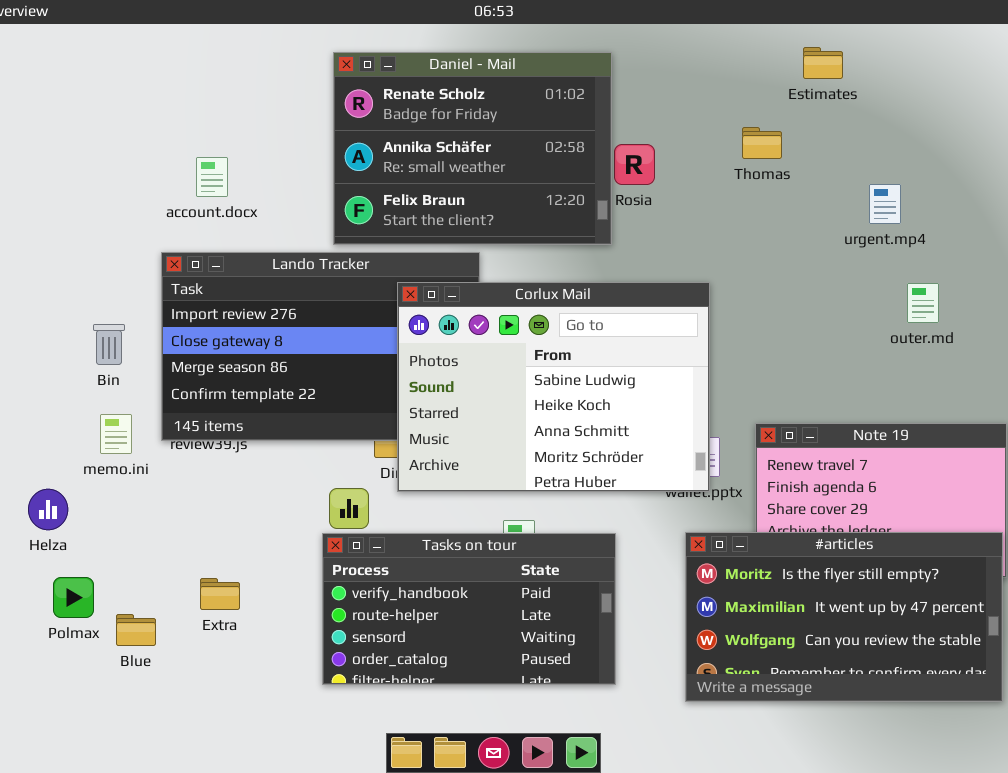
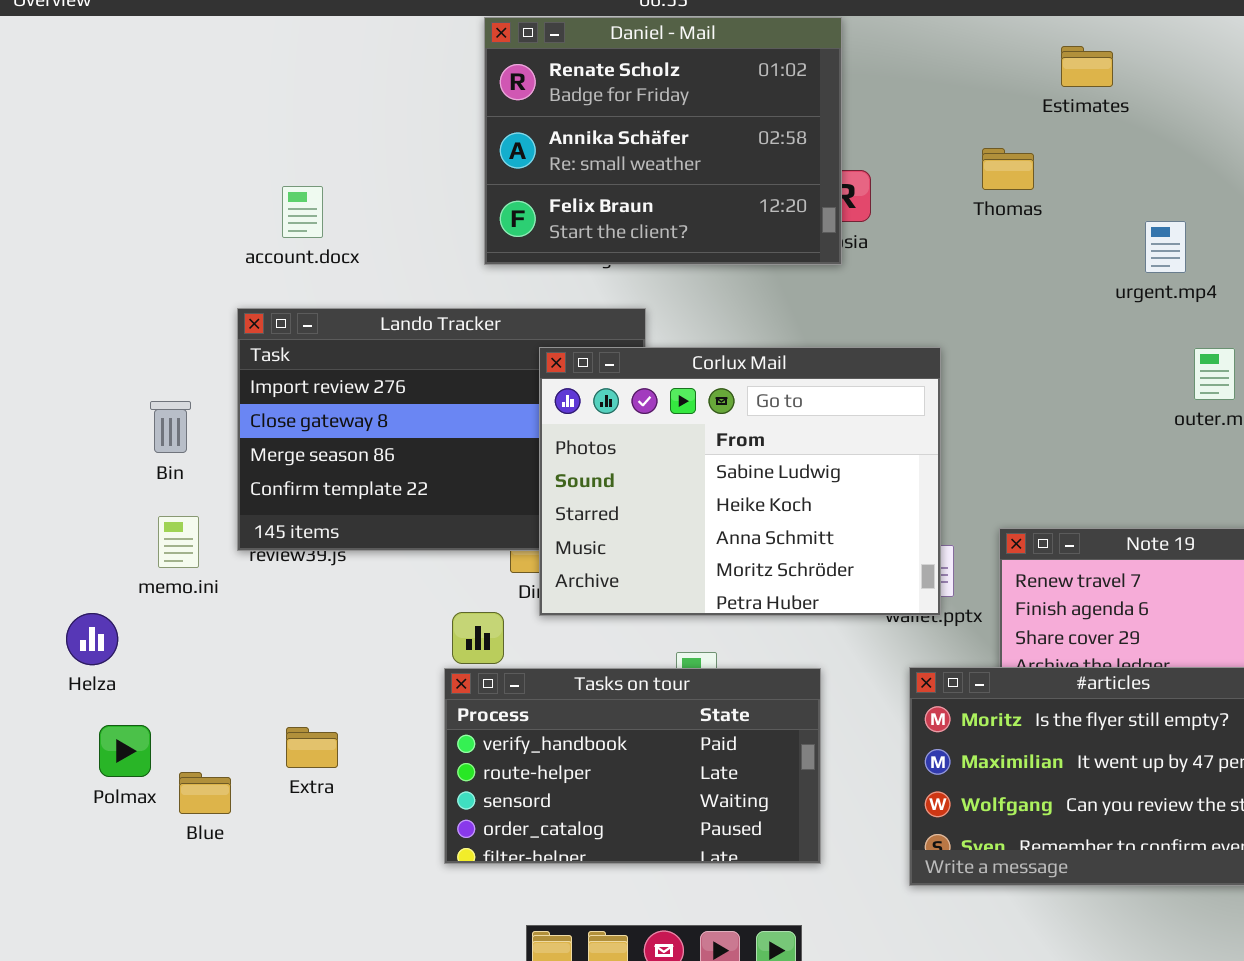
Daniel - Mail: [333,52,612,245] -> [484,17,842,265], moved

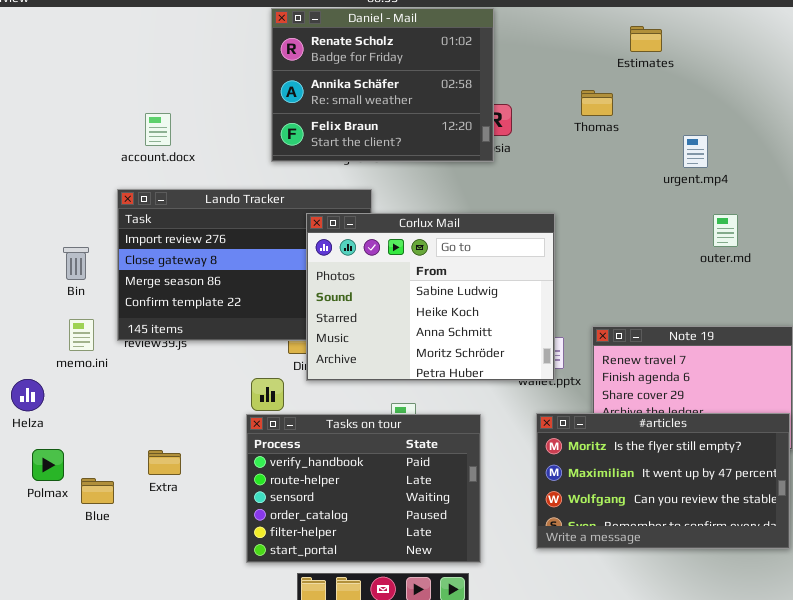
Tasks on tour: [444,668,821,864] -> [246,414,481,563], resized

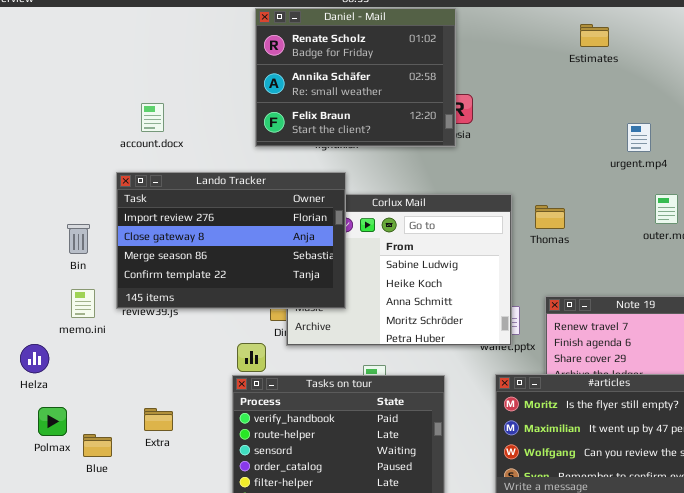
Thomas: [581,90,613,116] -> [535,205,565,229], moved
Lando Tracker: [117,189,372,341] -> [116,172,346,309], raised

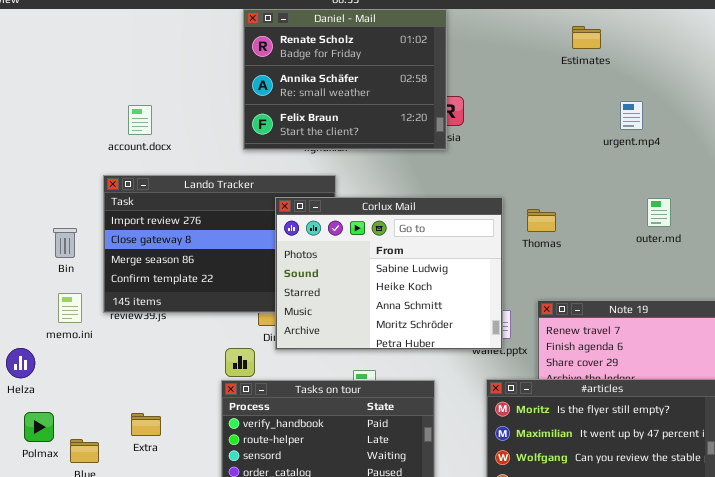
urgent.mp4: [627,123,651,152] -> [620,101,643,130], moved
Corlux Mail: [286,194,512,346] -> [275,197,503,350], raised

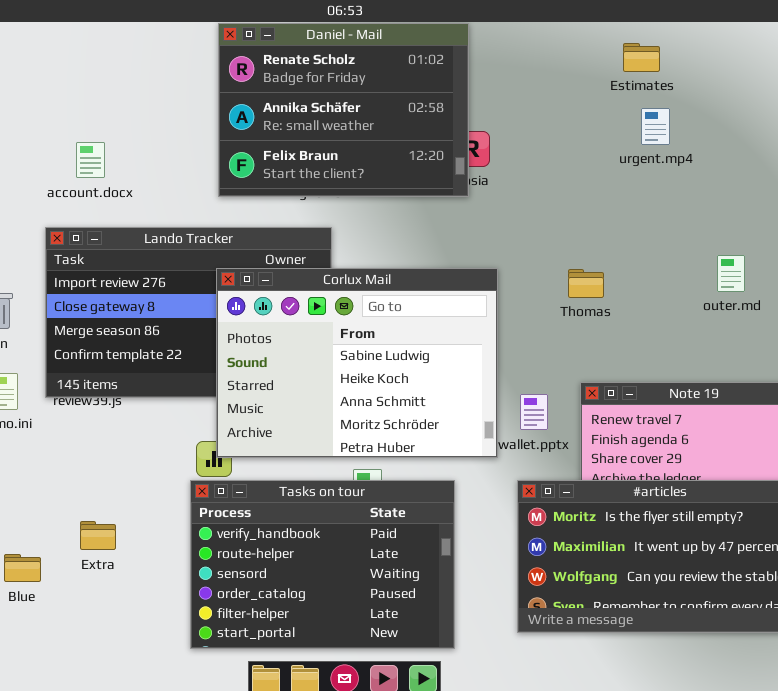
urgent.mp4: [620,101,643,130] -> [641,108,670,145], moved
Corlux Mail: [275,197,503,350] -> [216,268,498,458], moved

